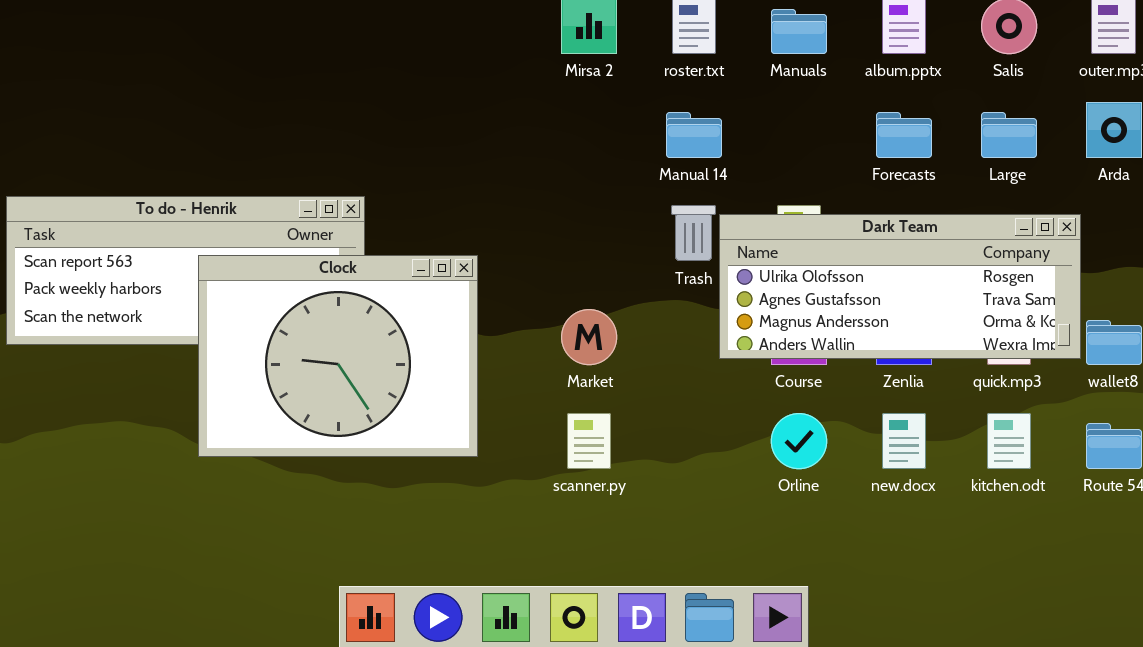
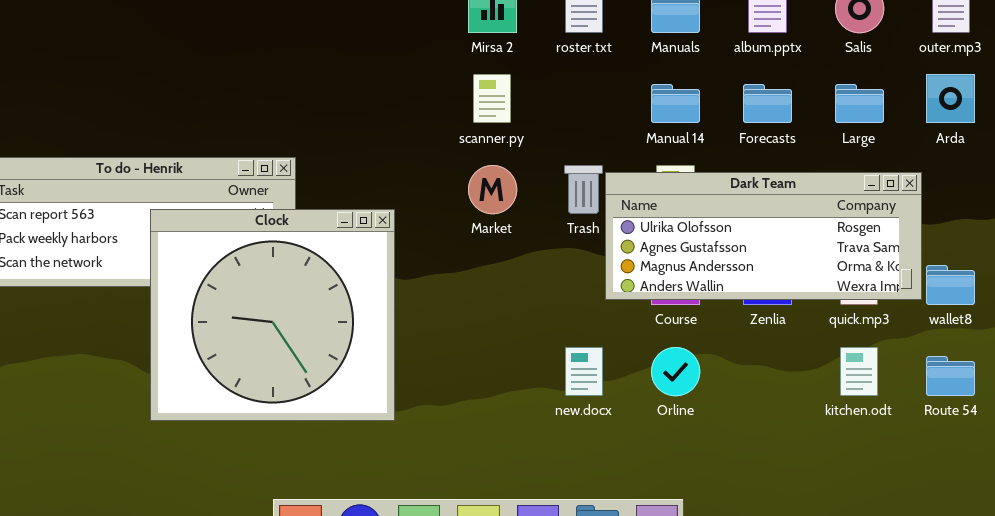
Manual 14: [666,112,722,158] -> [651,84,700,123], moved
Clock: [198,255,478,457] -> [150,209,395,421], resized
Market: [561,309,617,365] -> [468,165,517,214], moved
scanner.py: [567,413,611,469] -> [473,74,511,123], moved
new.docx: [882,413,926,469] -> [565,347,603,396], moved

